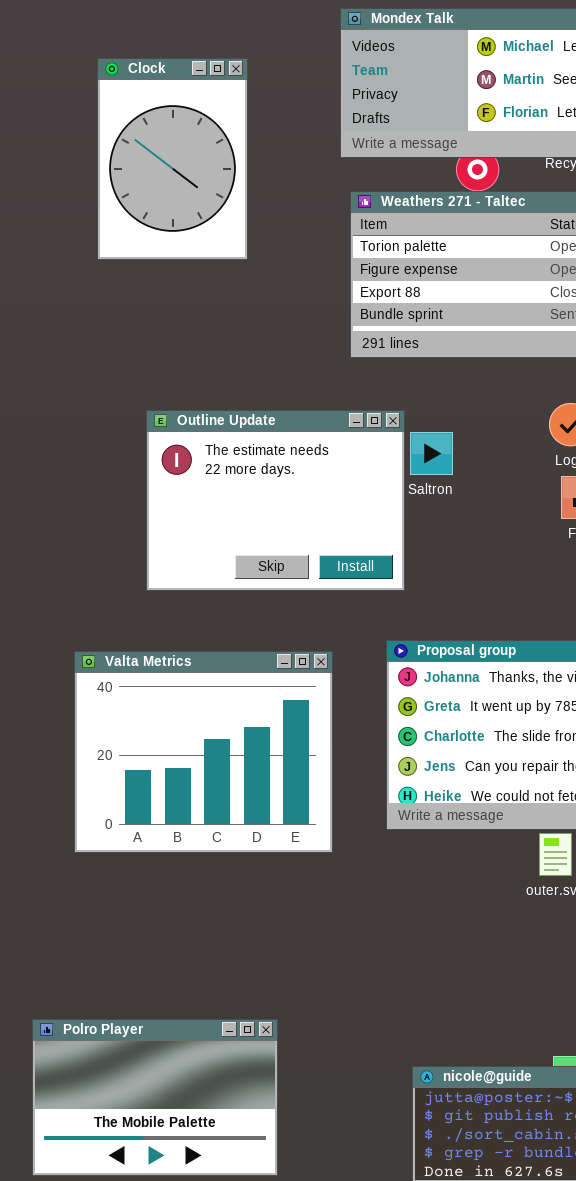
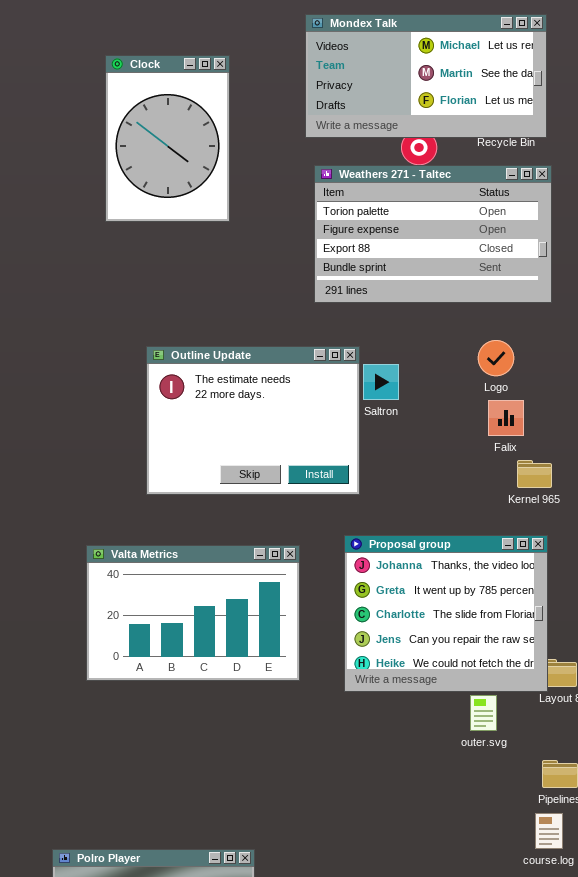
Valta Metrics: [74,651,333,853] -> [86,545,300,681], resized

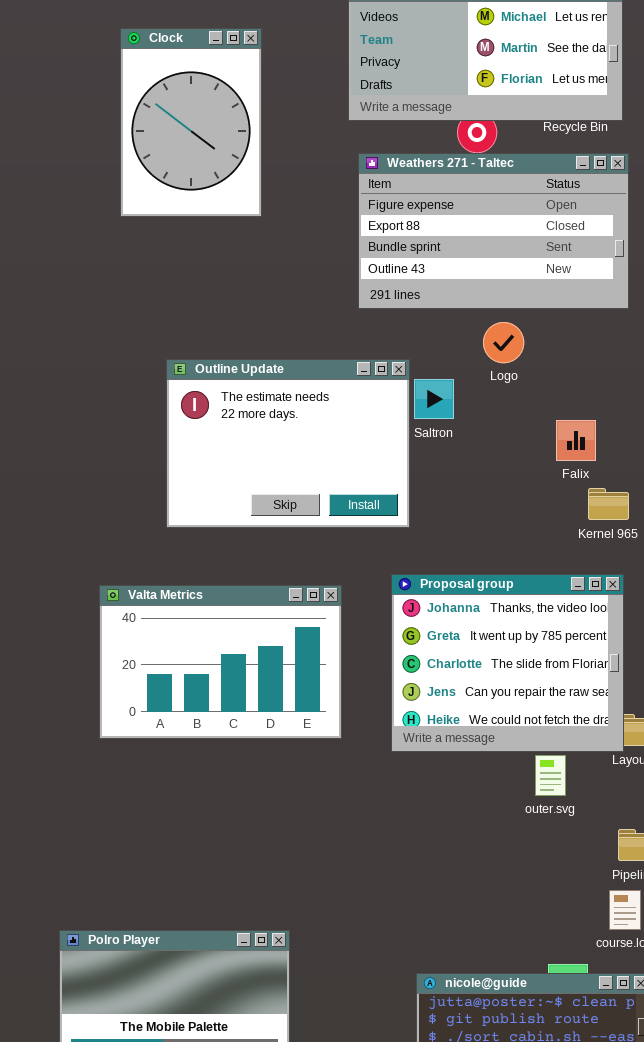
Weathers 271 - Taltec: [314,165,552,303] -> [358,153,629,309], scrolled down 1 row
Logo: [478,340,514,376] -> [483,322,524,363], moved

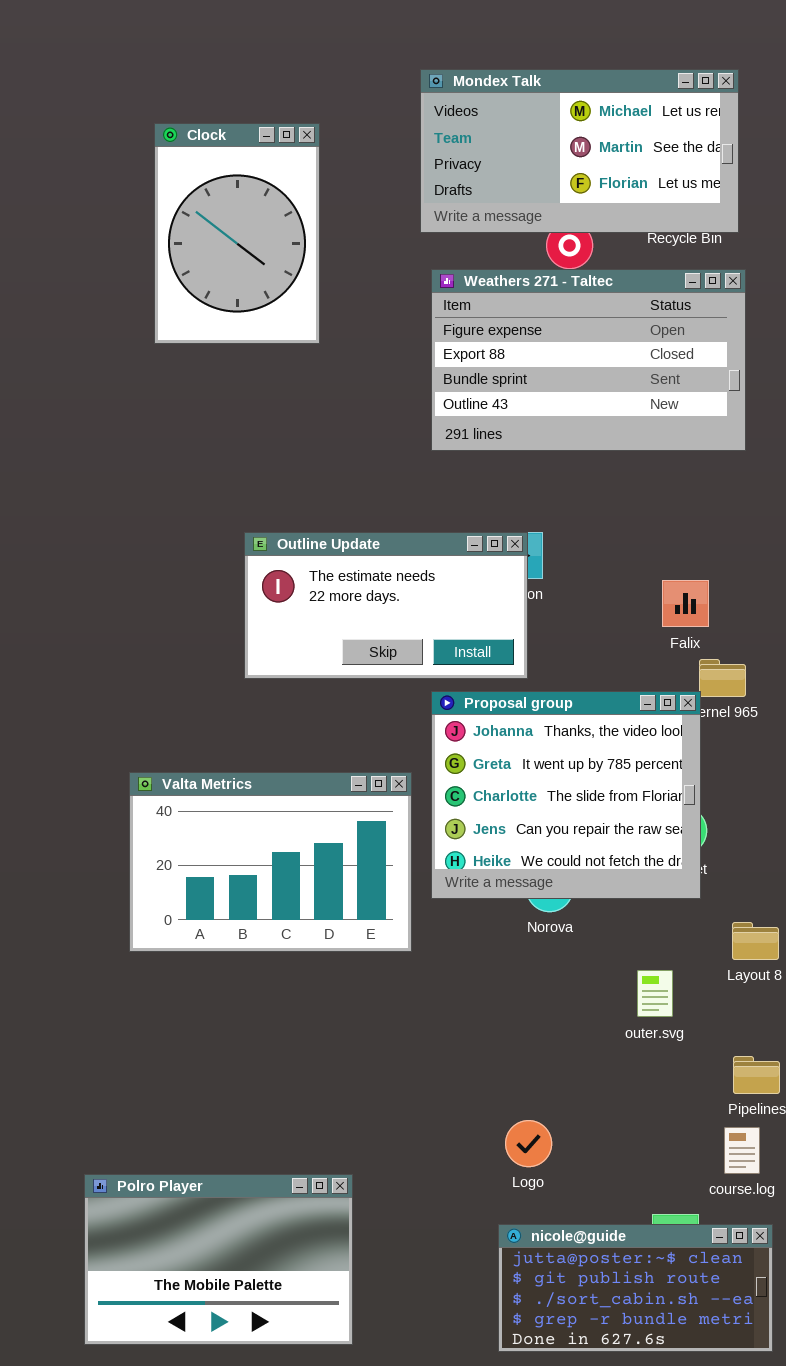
Logo: [483,322,524,363] -> [505,1120,552,1167], moved
Outline Update: [166,359,410,528] -> [244,532,528,679], moved, resized
Proposal group: [391,574,624,752] -> [431,691,701,899], moved

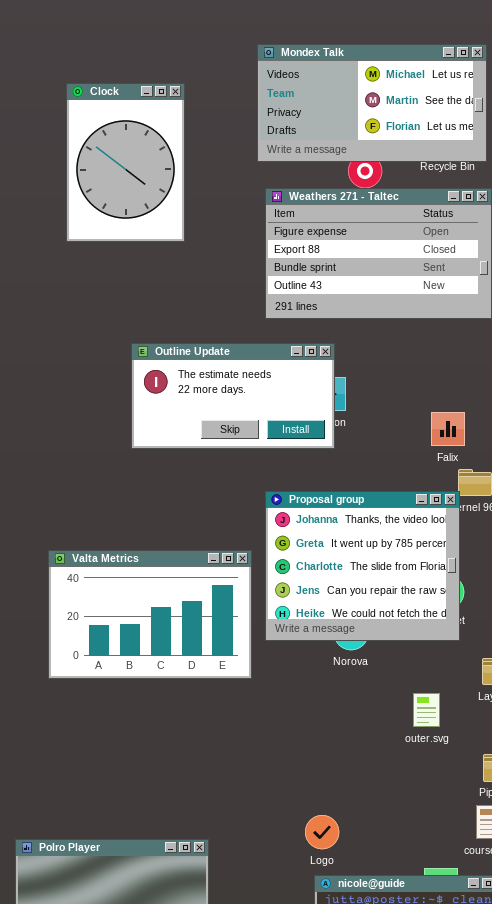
Outline Update: [244,532,528,679] -> [131,343,335,449], moved
Logo: [505,1120,552,1167] -> [305,815,339,849], moved

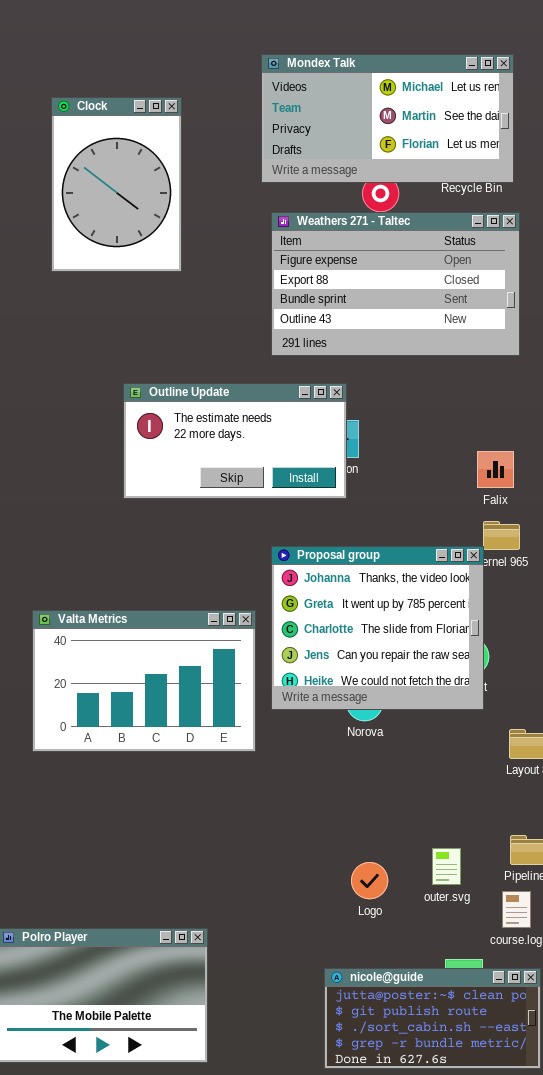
Falix: [431,412,465,446] -> [477,451,514,488], moved
outer.svg: [413,693,440,727] -> [432,848,461,885], moved
Logo: [305,815,339,849] -> [351,862,388,899], moved

